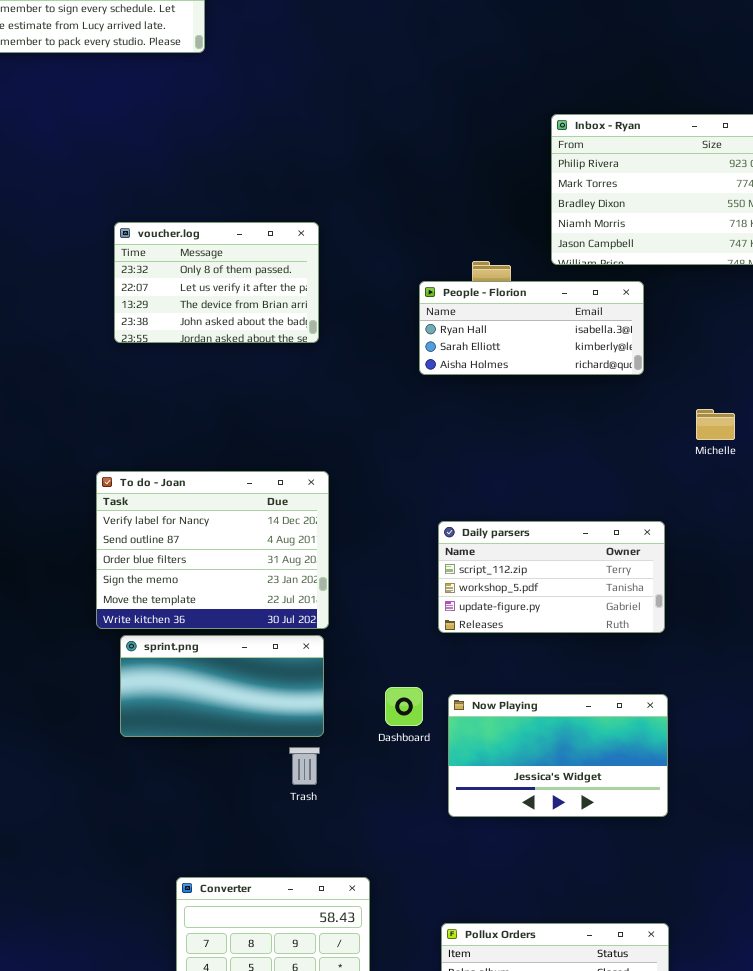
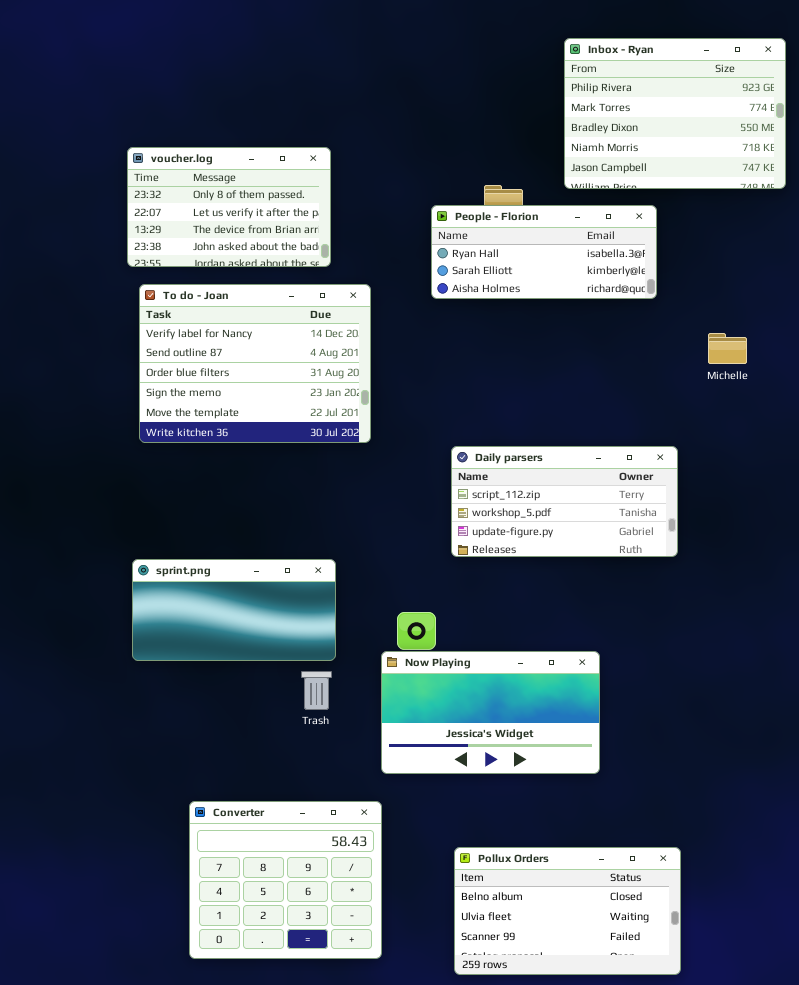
To do - Joan: [96,471,329,629] -> [139,284,371,443], moved
Now Playing: [448,694,668,817] -> [381,651,600,774], moved

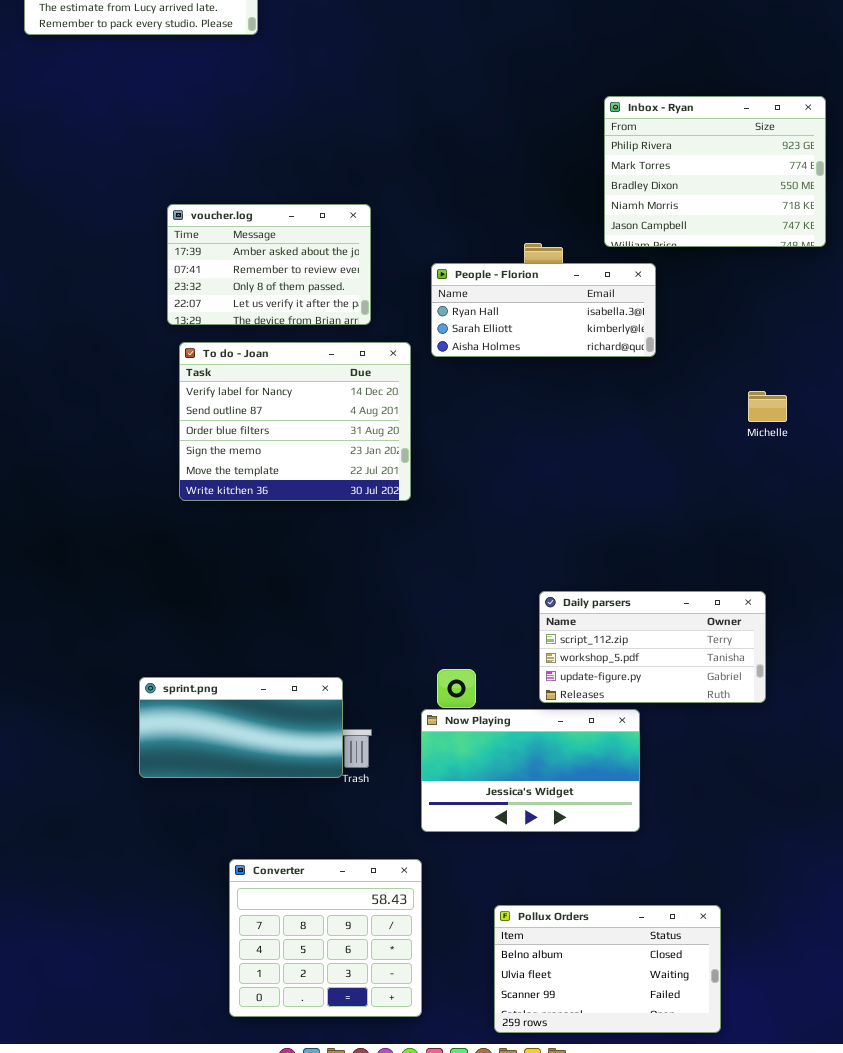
voucher.log: [127,147,331,267] -> [167,204,371,325], scrolled up 2 rows
People - Florion: [431,205,657,299] -> [431,263,656,357], moved
Daily parsers: [451,446,678,557] -> [539,591,766,703], moved
sprint.png: [132,559,336,661] -> [139,677,343,778], moved

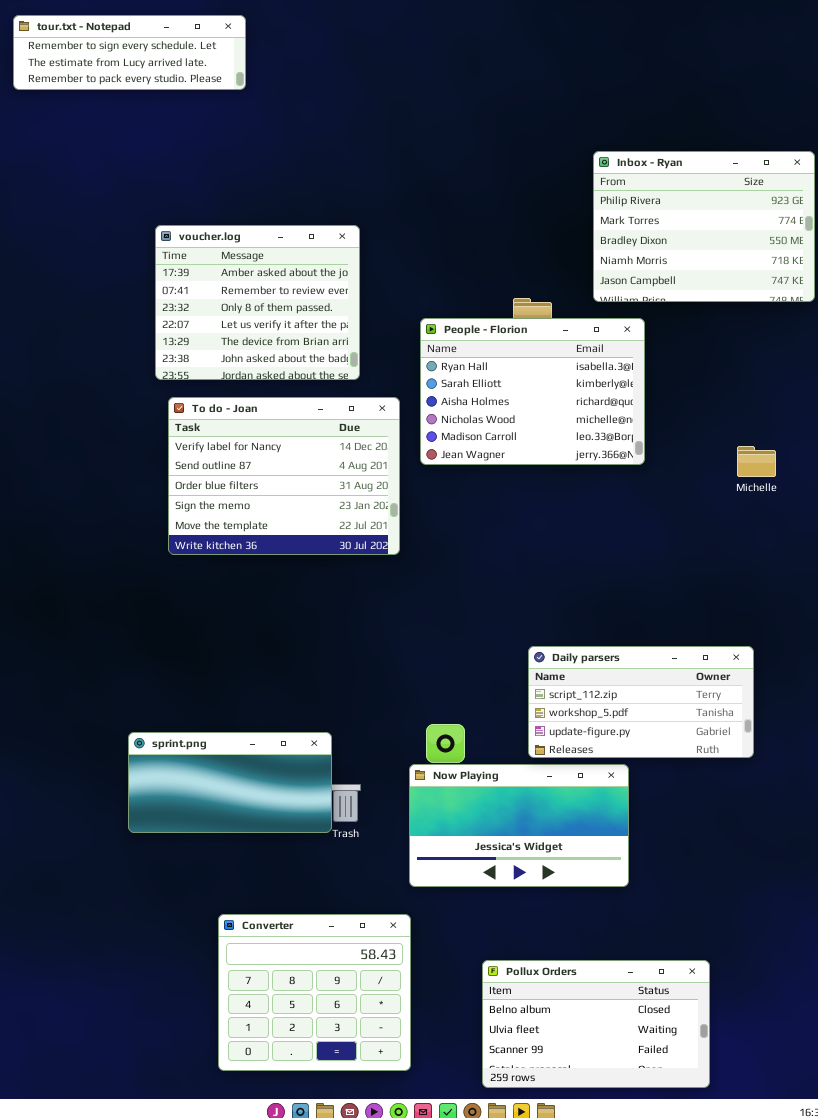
voucher.log: [167,204,371,325] -> [155,225,360,380], resized
People - Florion: [431,263,656,357] -> [420,318,645,465], resized

